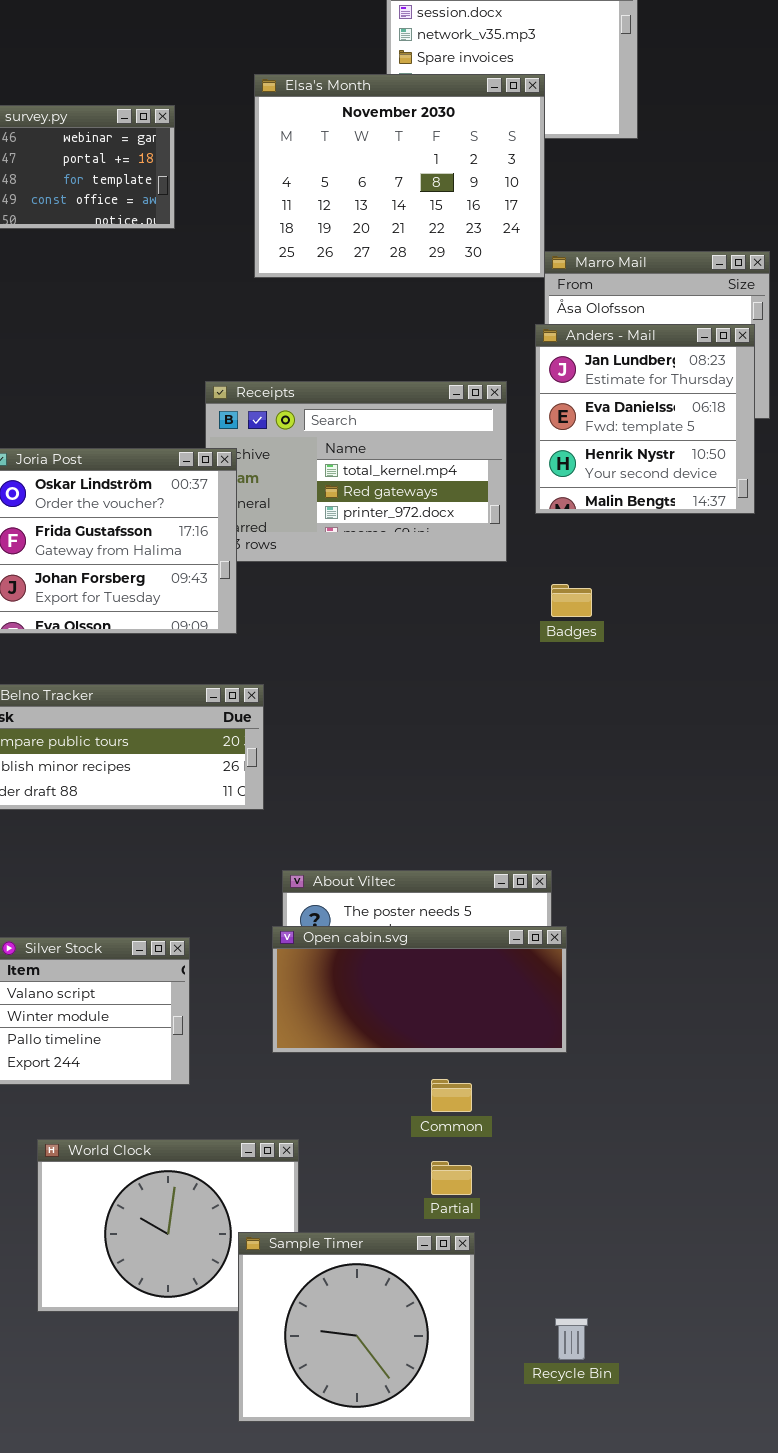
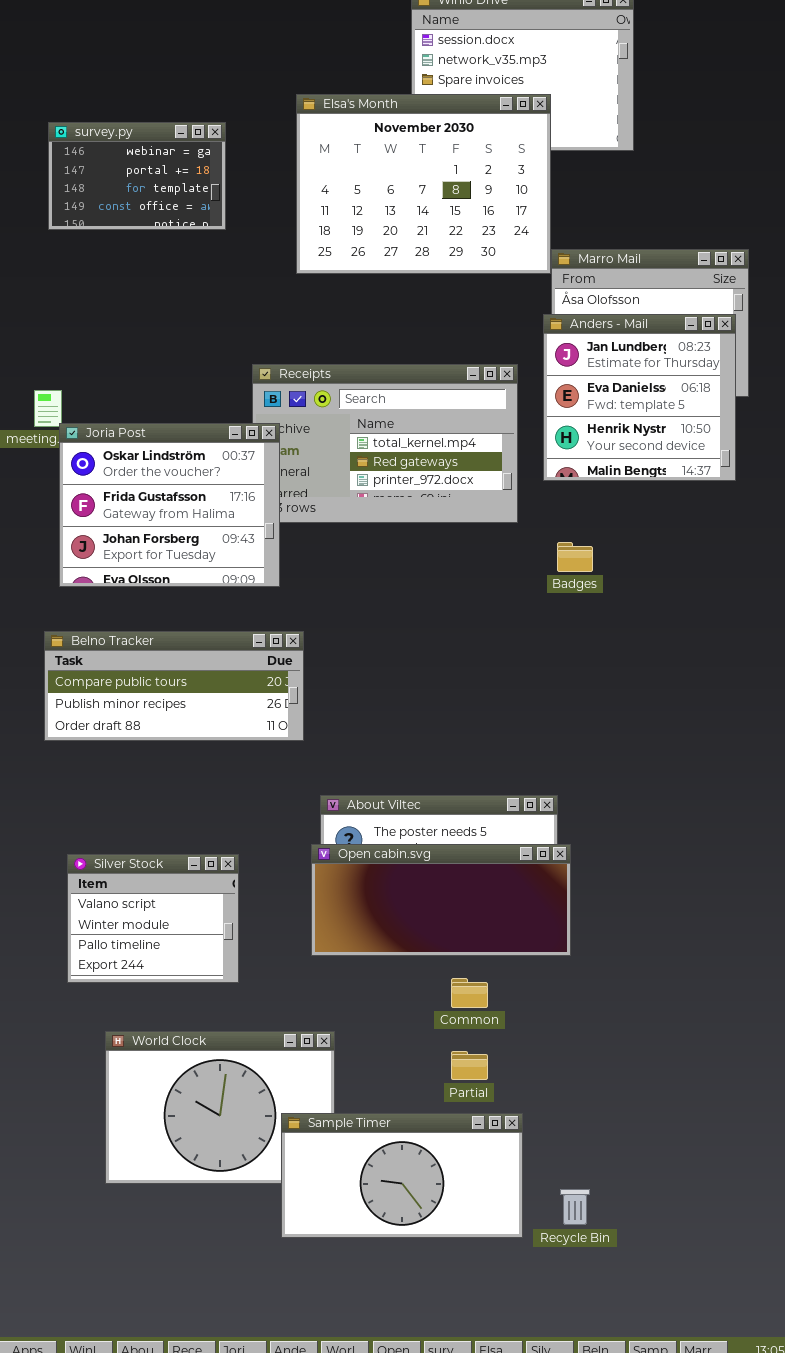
Sample Timer: [238,1232,475,1422] -> [281,1113,523,1238], resized

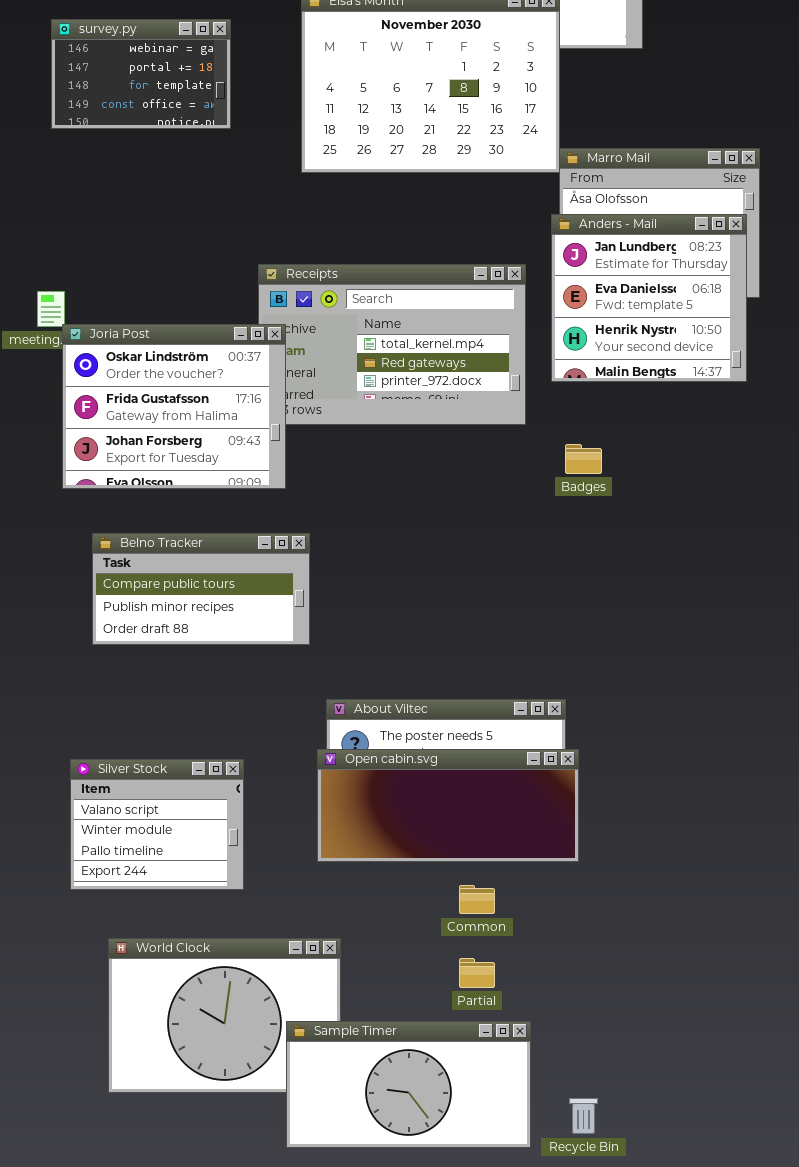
Belno Tracker: [44,631,304,741] -> [92,533,310,645], resized

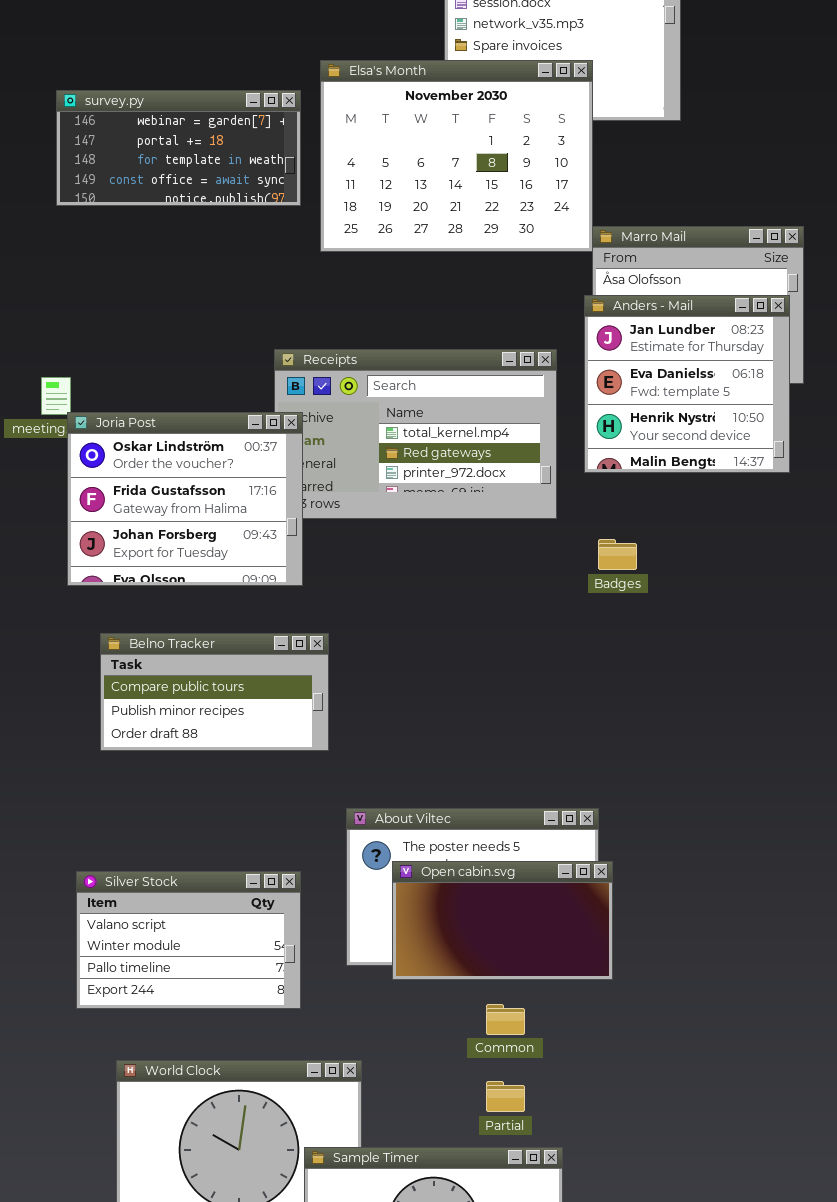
survey.py: [51,19,231,129] -> [56,90,301,206], resized
Open cabin.svg: [317,749,579,862] -> [392,861,613,980], resized
Silver Stock: [70,759,244,890] -> [76,871,301,1009], resized

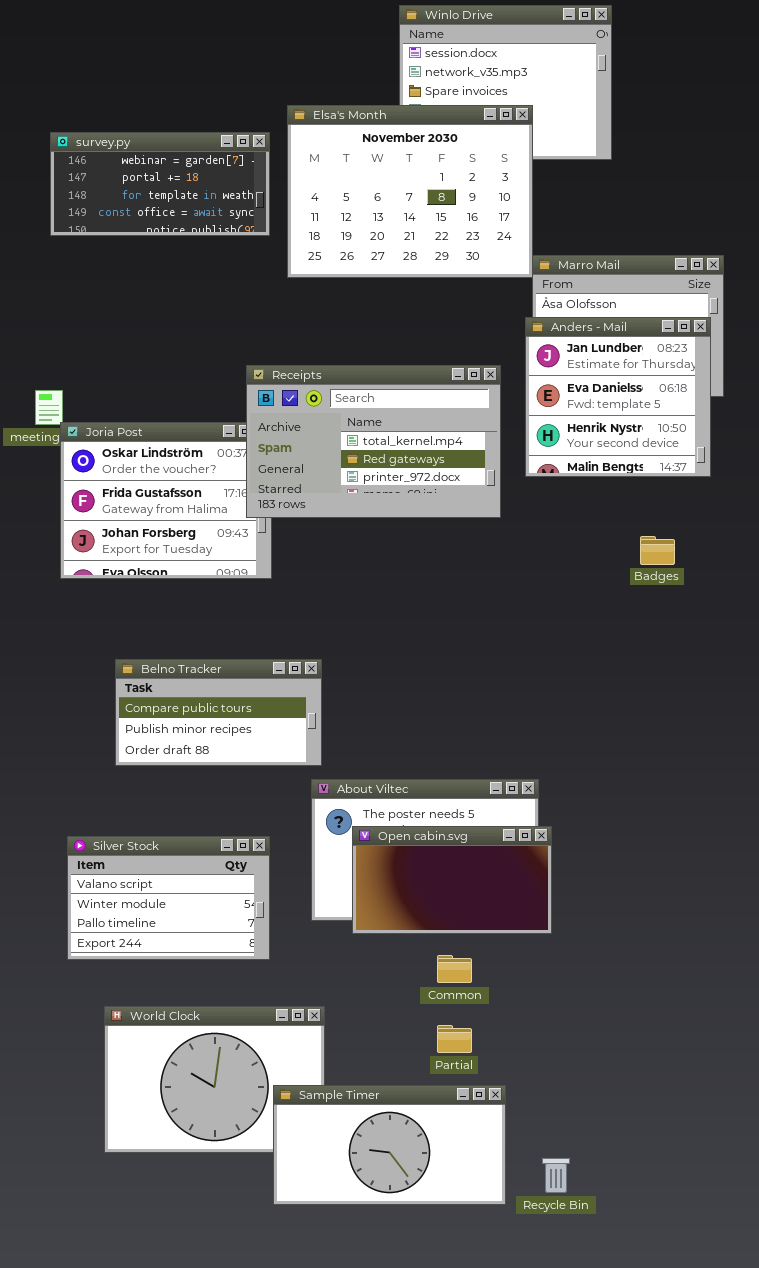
Receipts: [274,349,557,519] -> [246,365,501,518], raised
Badges: [598,539,637,570] -> [640,536,675,565], moved
Belno Tracker: [100,633,329,751] -> [115,659,322,766], moved

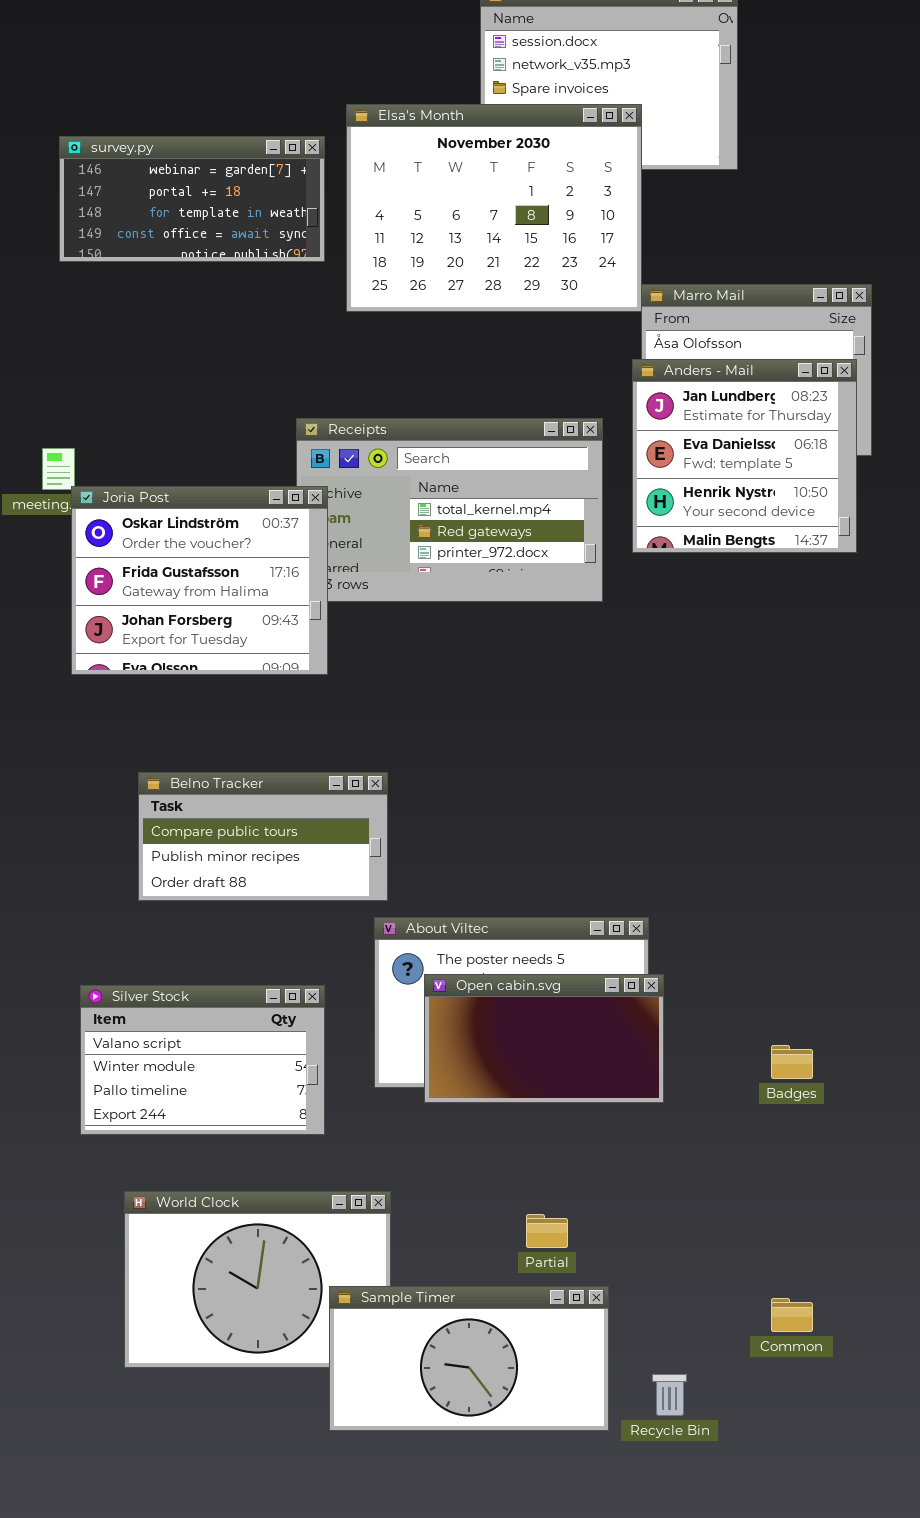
Joria Post: [60,422,272,579] -> [71,486,328,675], raised
Badges: [640,536,675,565] -> [771,1045,813,1079], moved
Common: [437,955,472,983] -> [771,1298,813,1332], moved

